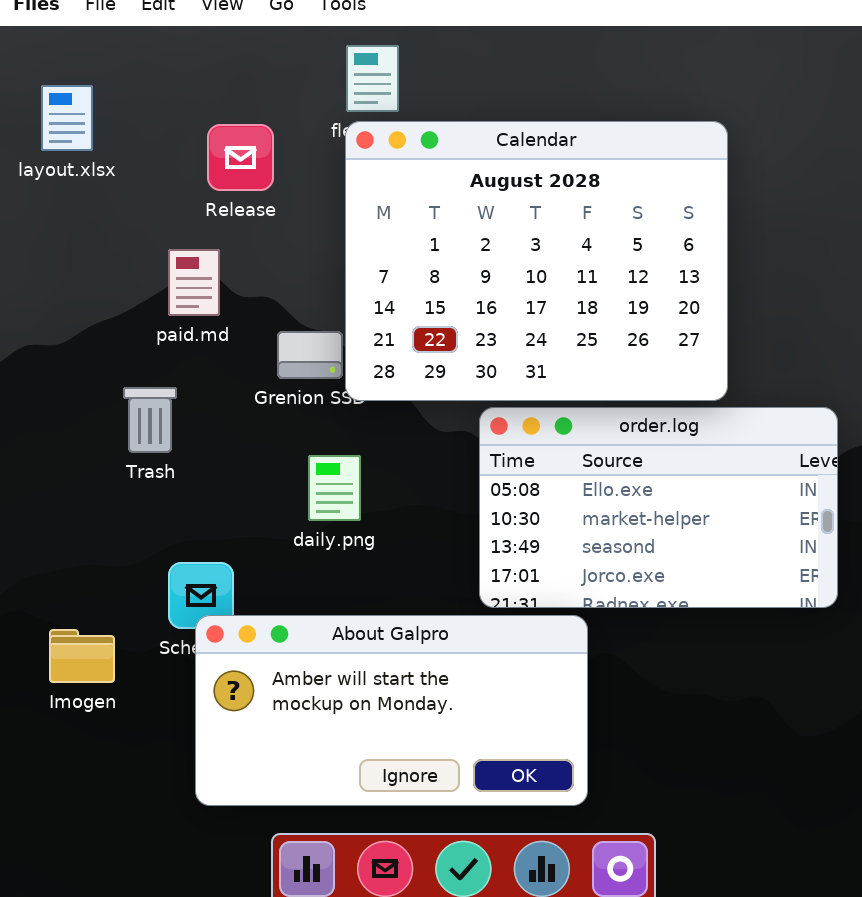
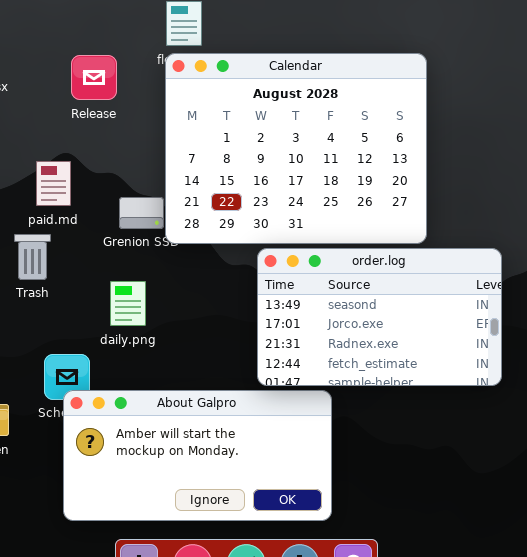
paid.md: [168,249,220,316] -> [36,161,71,206], moved
order.log: [479,407,838,608] -> [257,248,502,386], scrolled down 2 rows
daily.png: [308,455,361,521] -> [110,281,146,326], moved

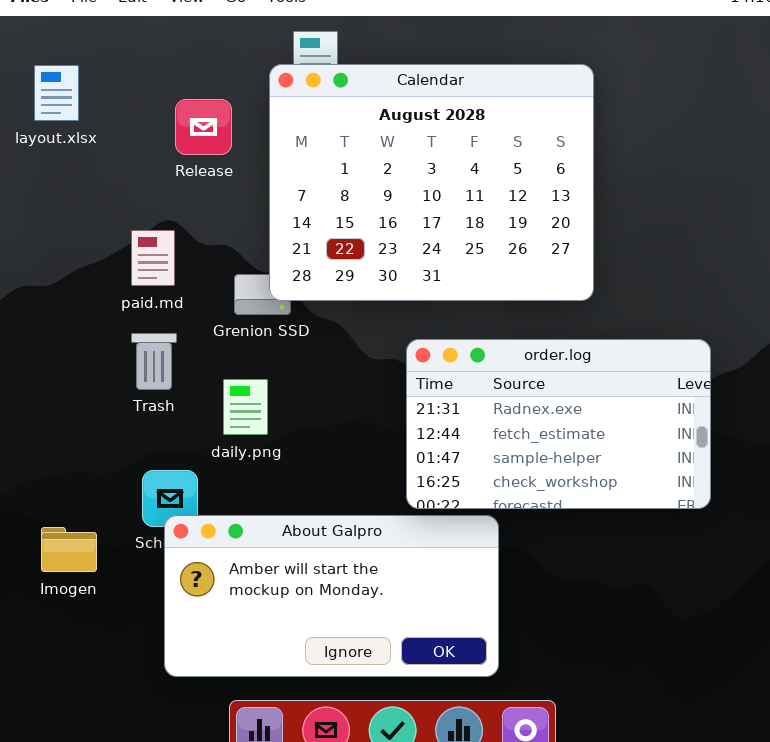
Calendar: [165,53,427,244] -> [269,64,594,301], moved
Trash: [14,234,51,280] -> [131,333,177,390], moved
order.log: [257,248,502,386] -> [406,339,711,509], scrolled down 2 rows

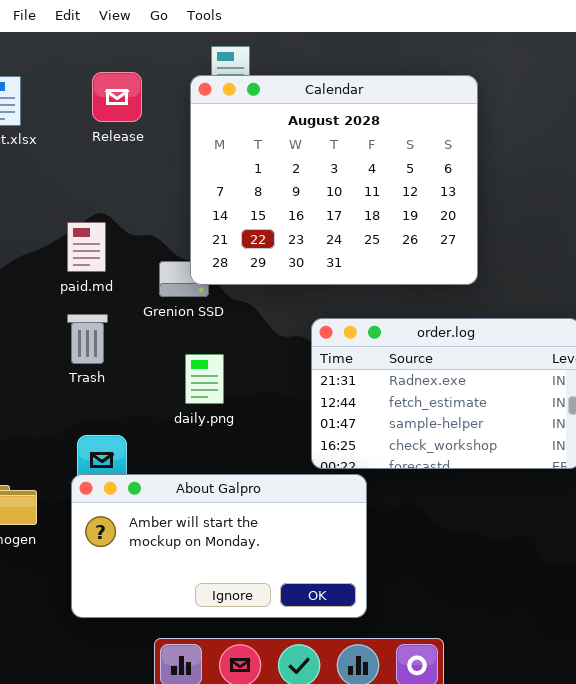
Release: [175,99,232,155] -> [92,72,142,122], moved
daily.png: [223,379,268,435] -> [185,354,224,404], moved
About Galpro: [164,515,499,677] -> [71,474,367,618], moved

